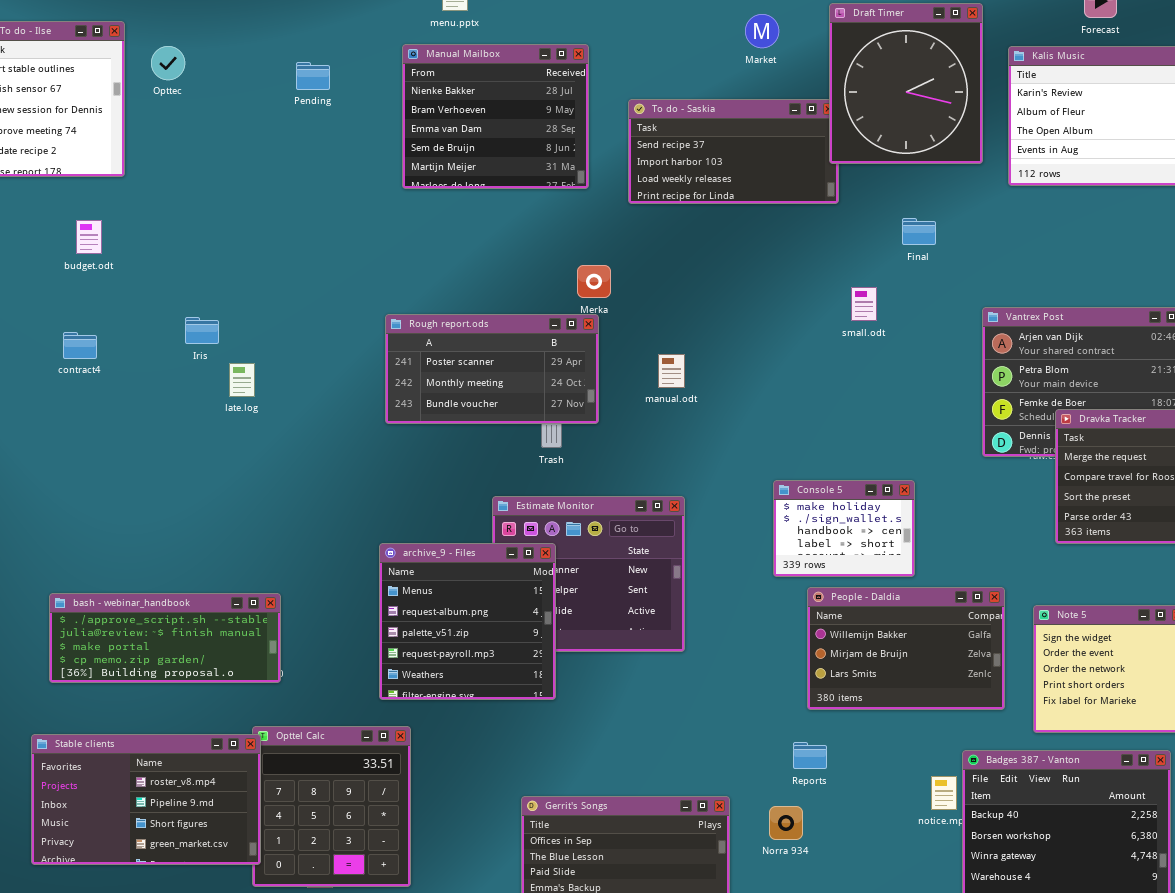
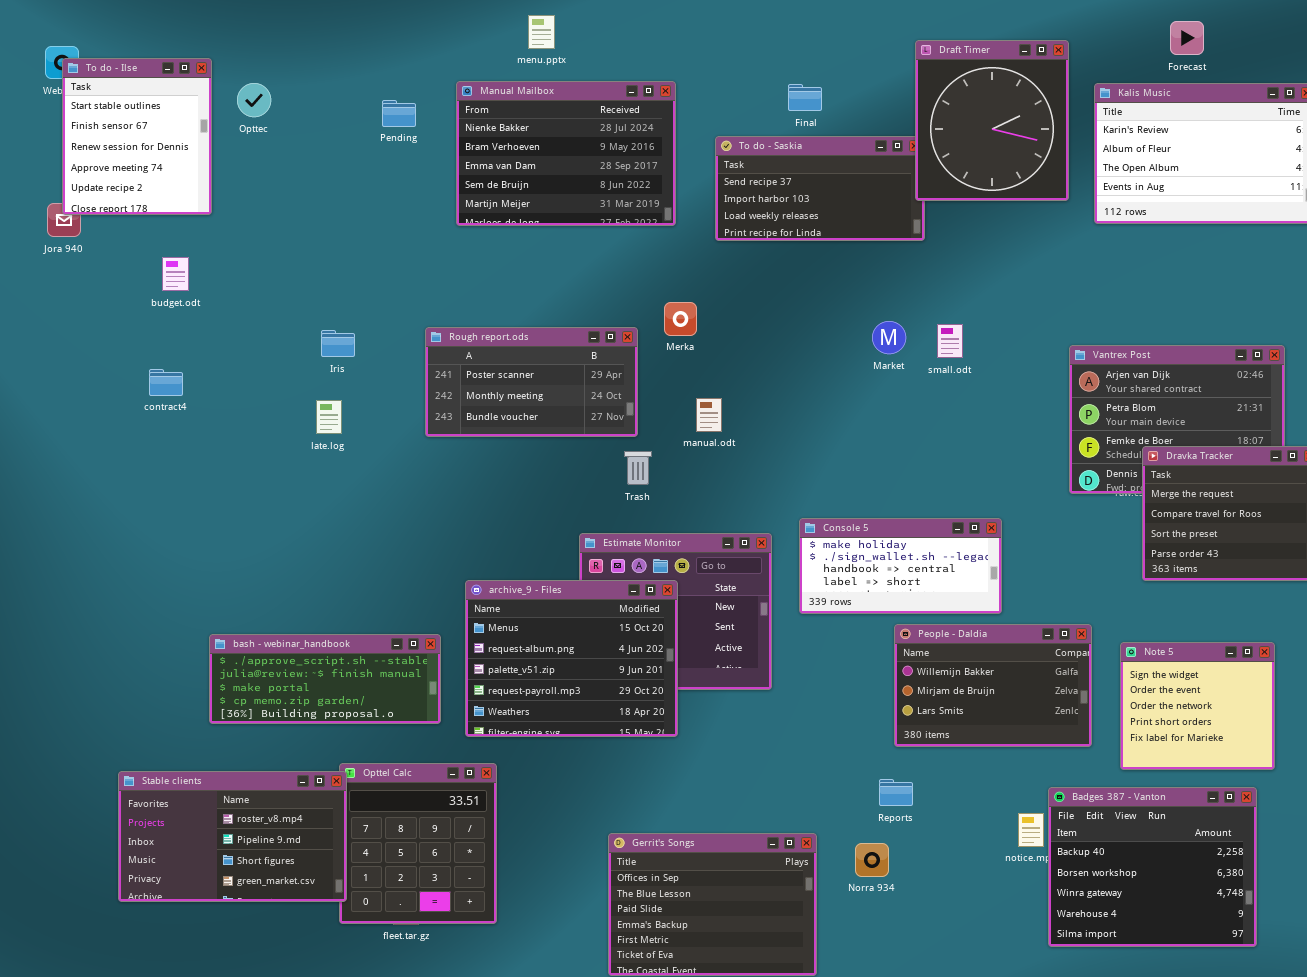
Market: [745,14,779,48] -> [872,321,906,354], moved
Manual Mailbox: [402,44,589,189] -> [456,81,676,226], resized
Final: [902,218,936,245] -> [788,84,822,111], moved
Rough report.ods: [385,314,599,424] -> [425,327,638,437], moved
Iris: [185,317,219,344] -> [321,330,355,357], moved
manual.odt: [658,354,685,388] -> [696,398,722,432], moved
Console 5: [773,480,915,577] -> [799,518,1002,614], resized
archive_9 - Files: [379,543,556,700] -> [465,580,678,737], resized
bash - webinar_handbook: [49,593,281,683] -> [209,634,441,724], moved

